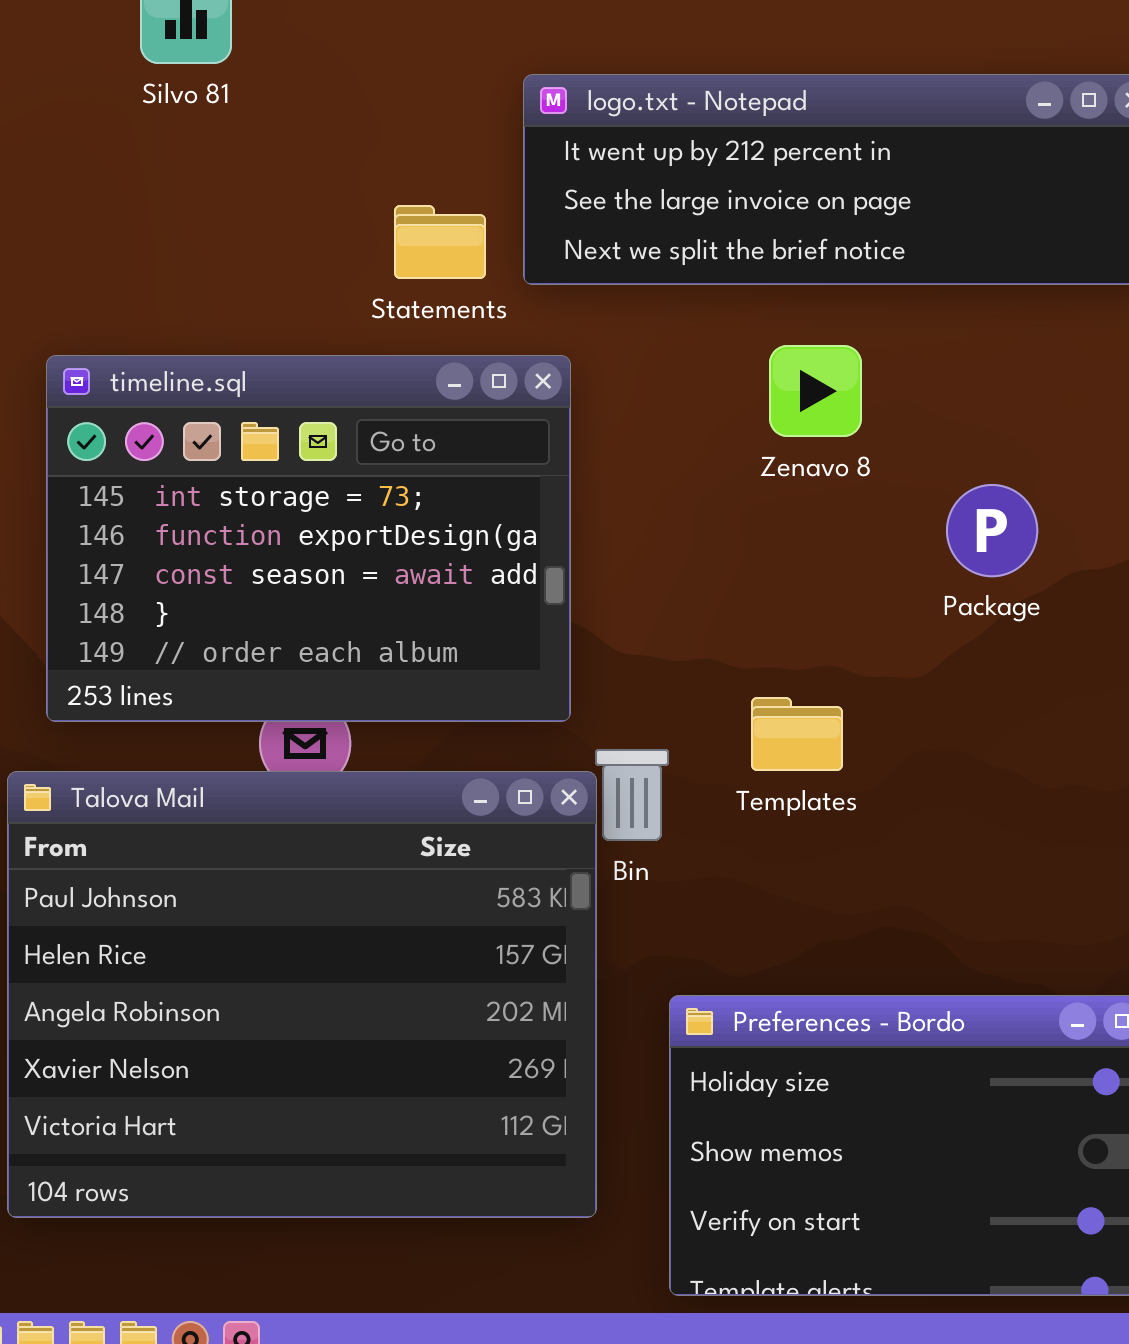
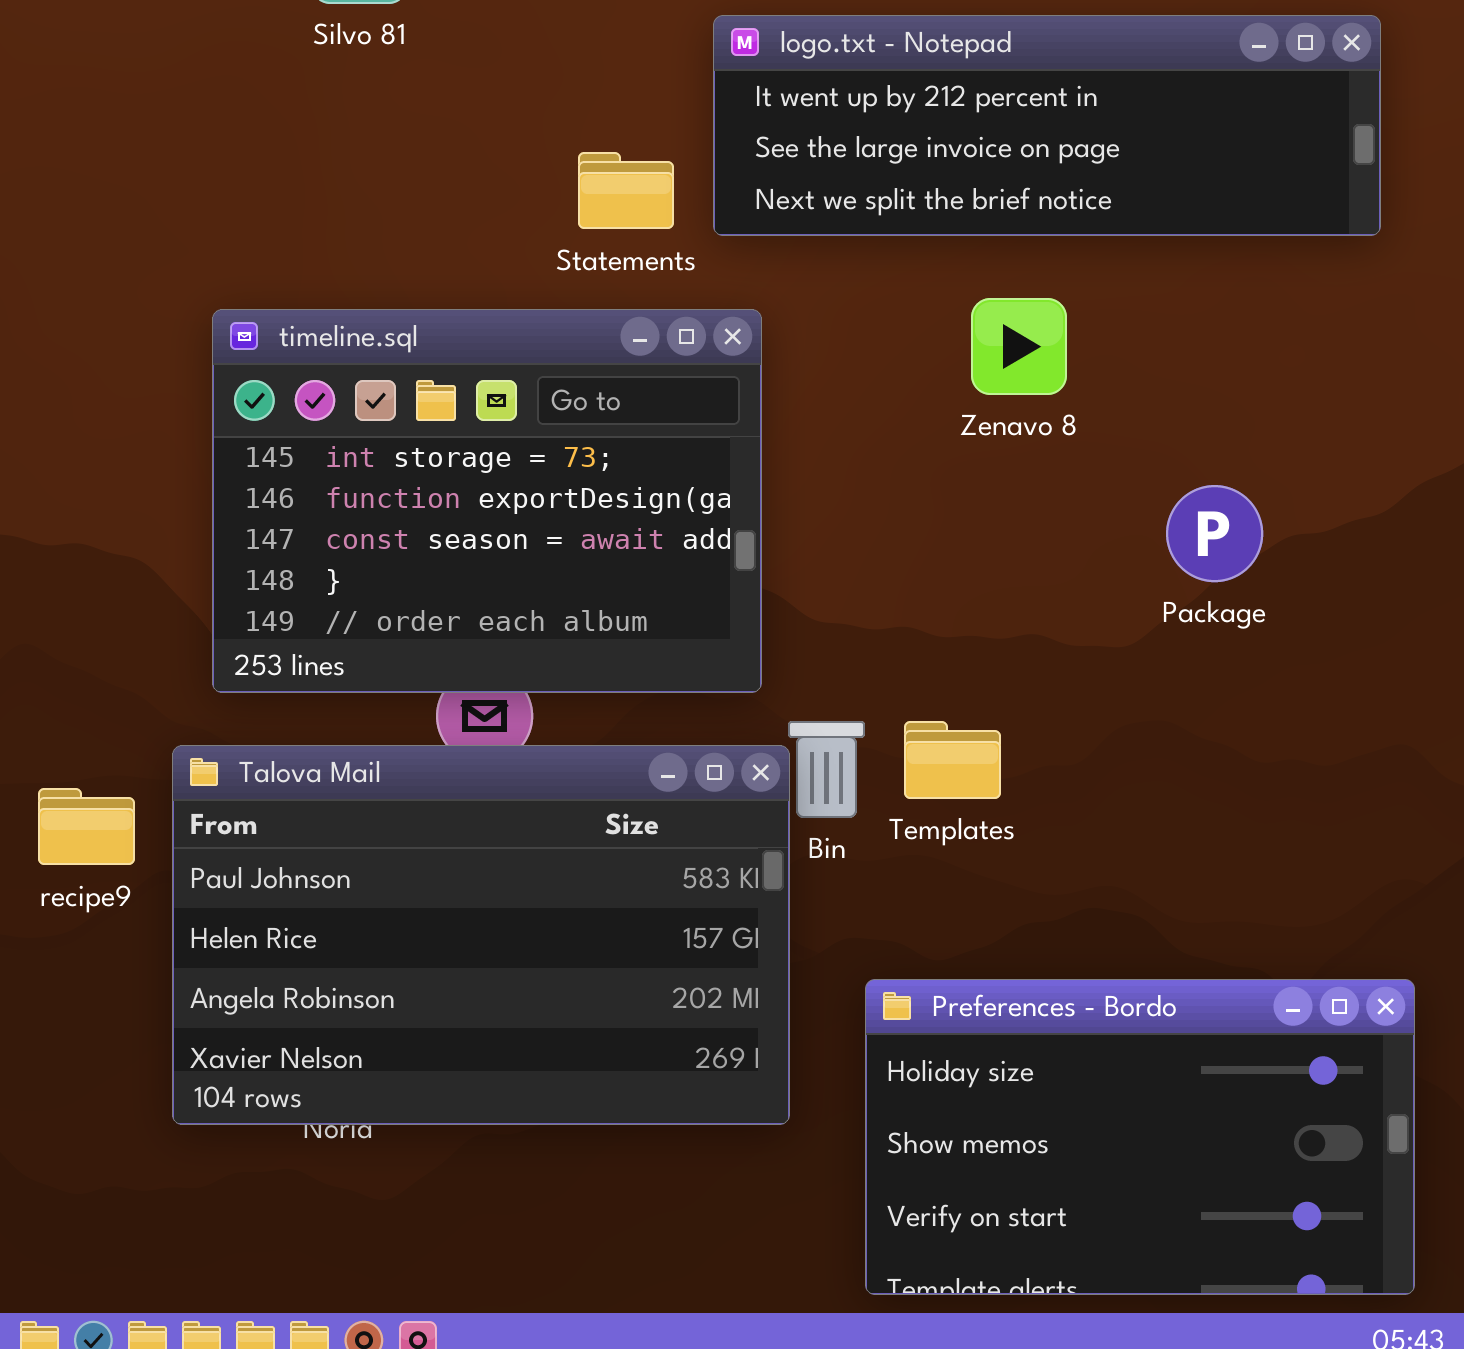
Package: [946,484,1038,577] -> [1166,485,1263,582], moved
Templates: [751,697,843,771] -> [904,721,1001,799], moved
Talova Mail: [7,771,597,1218] -> [172,745,790,1125], resized

